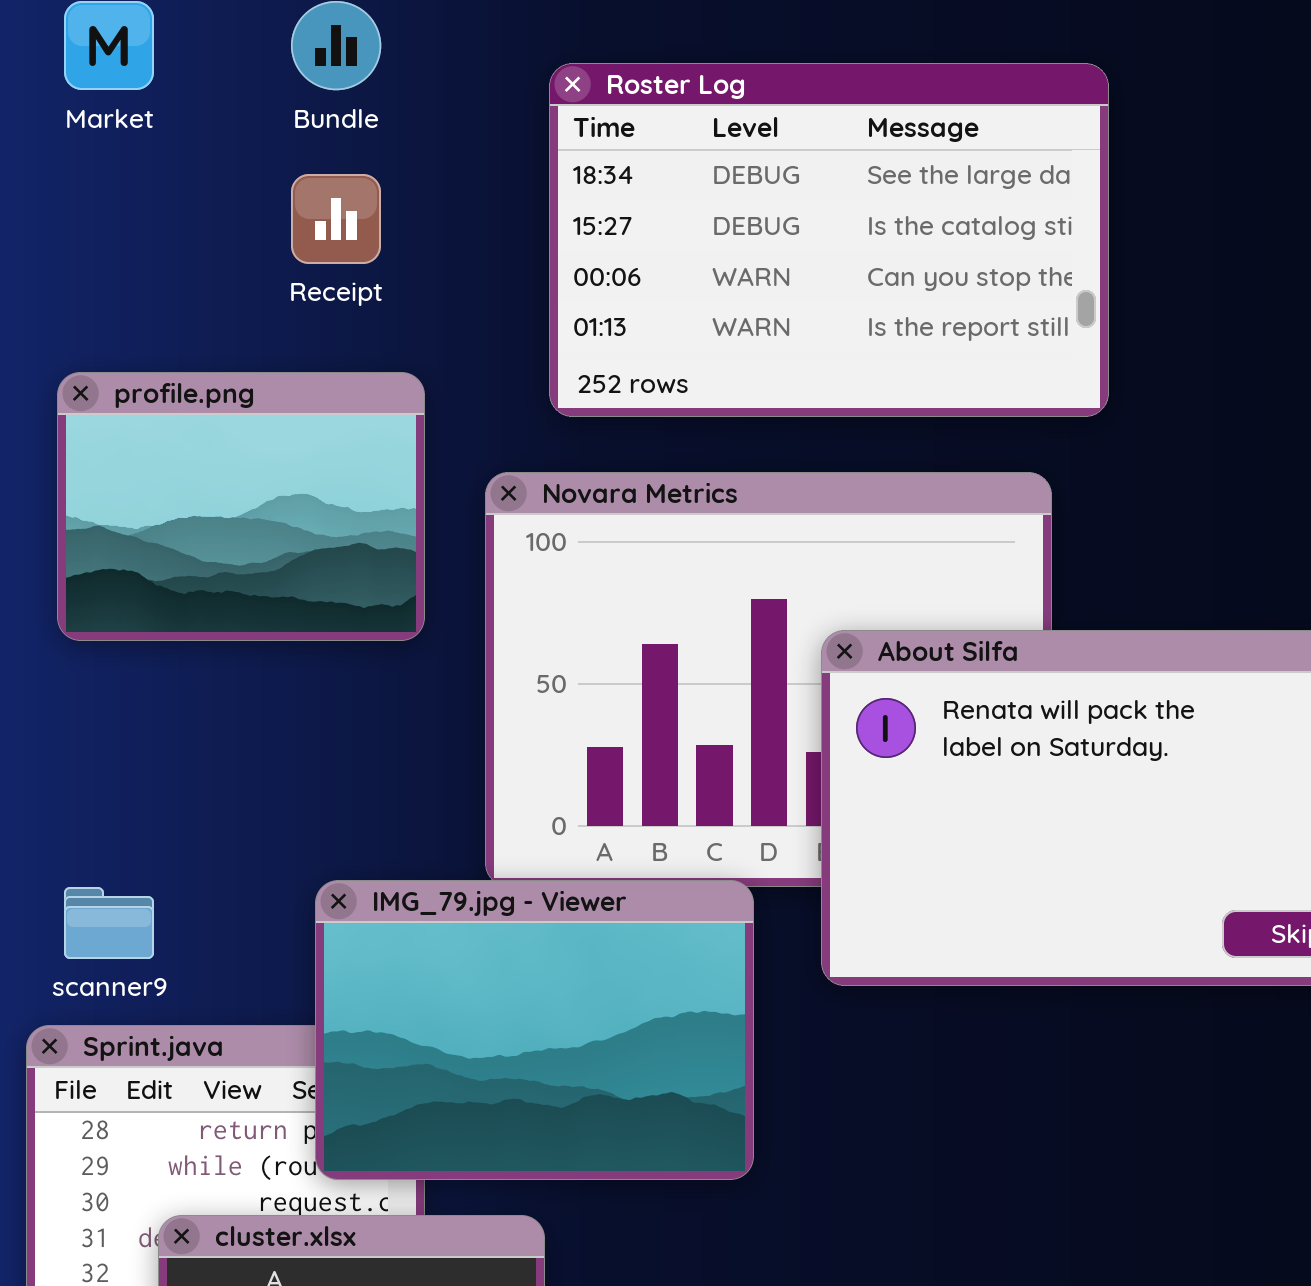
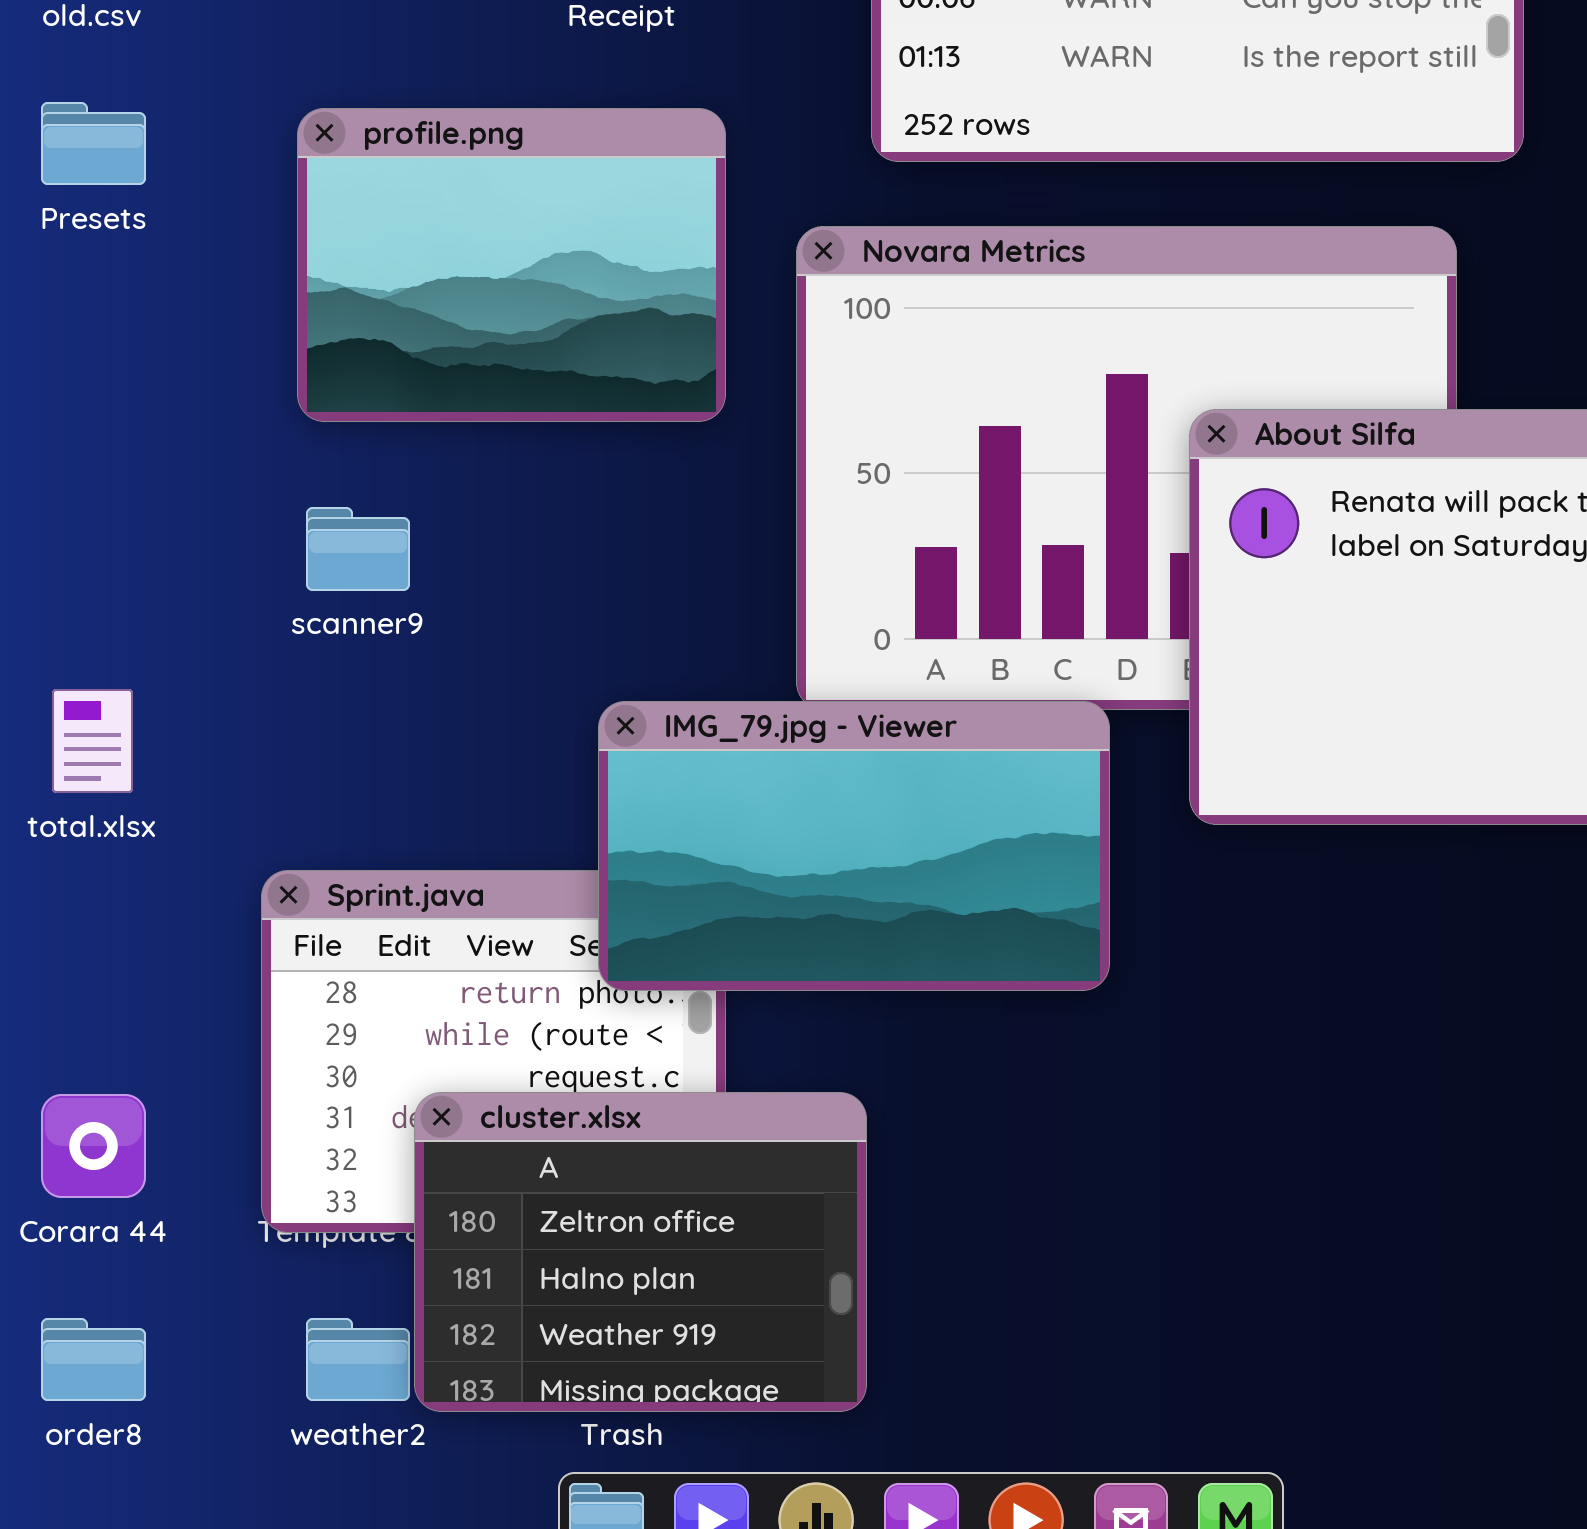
IMG_79.jpg - Viewer: [315,880,754,1180] -> [598,701,1110,991], resized
scanner9: [64,887,154,959] -> [306,507,410,591], moved

